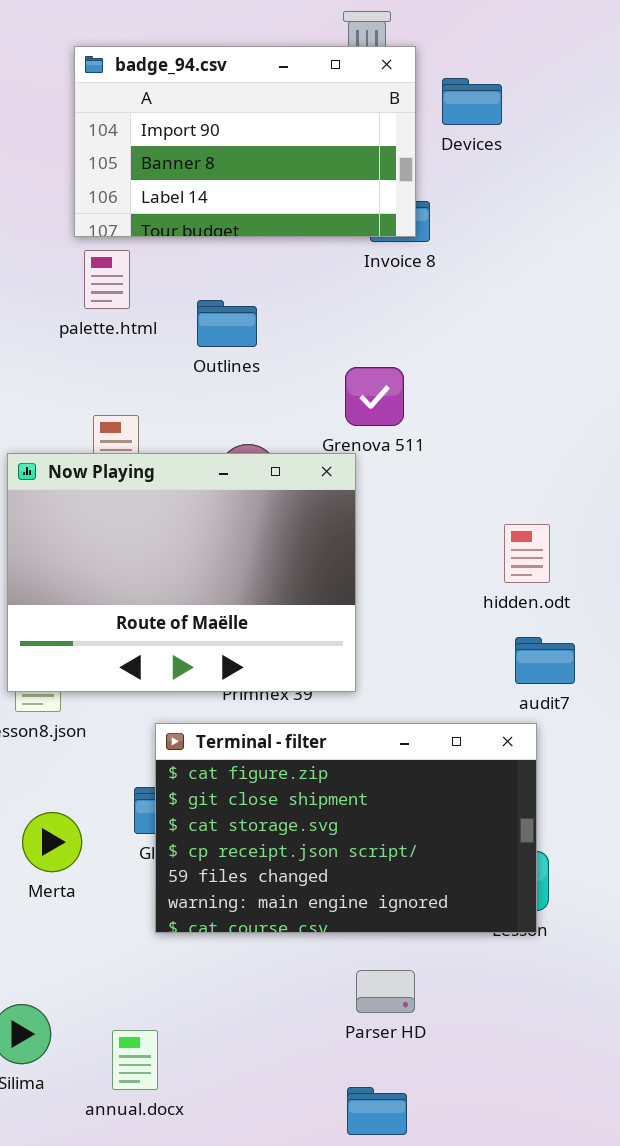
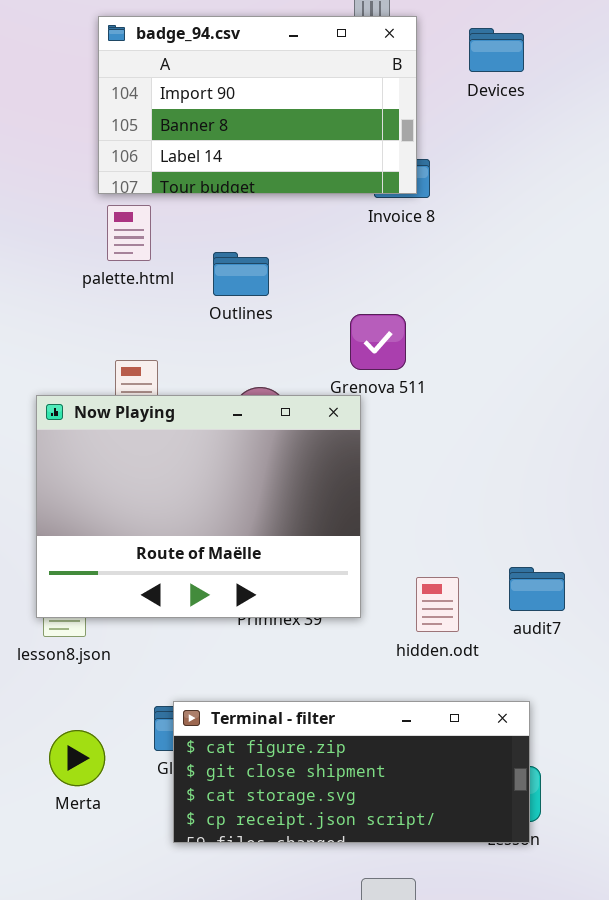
Devices: [442,78,502,125] -> [469,28,524,72], moved
hidden.odt: [504,524,550,583] -> [416,577,459,632], moved
Terminal - filter: [155,723,537,933] -> [173,701,530,843], resized

